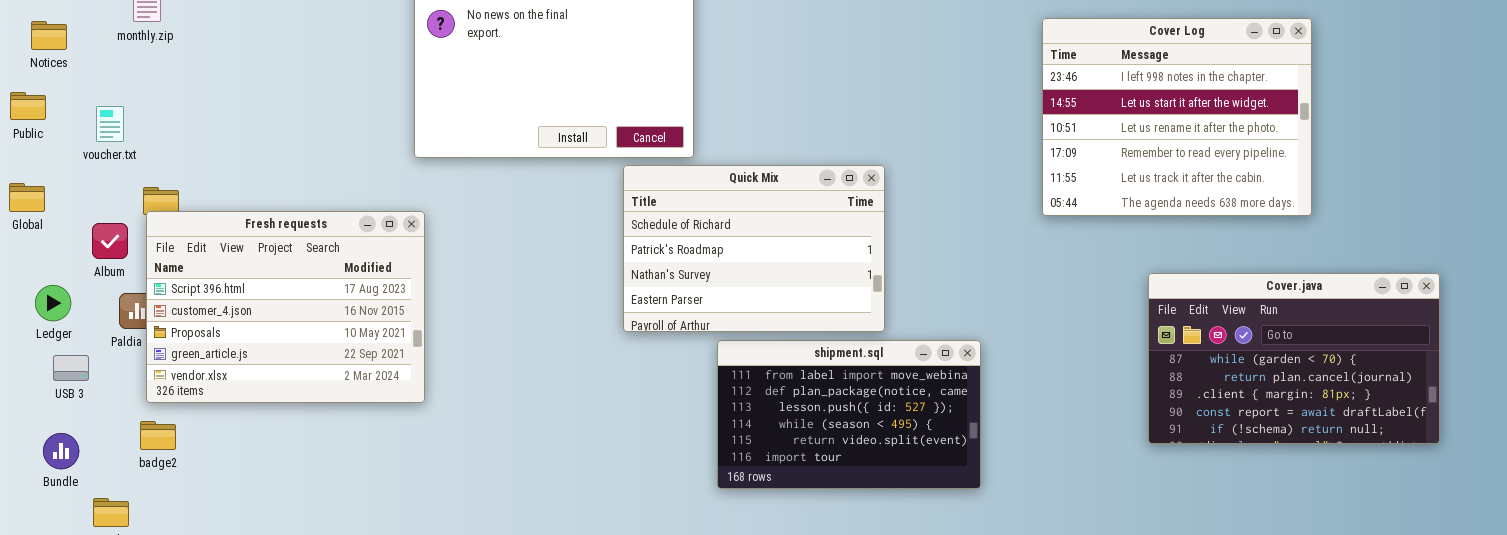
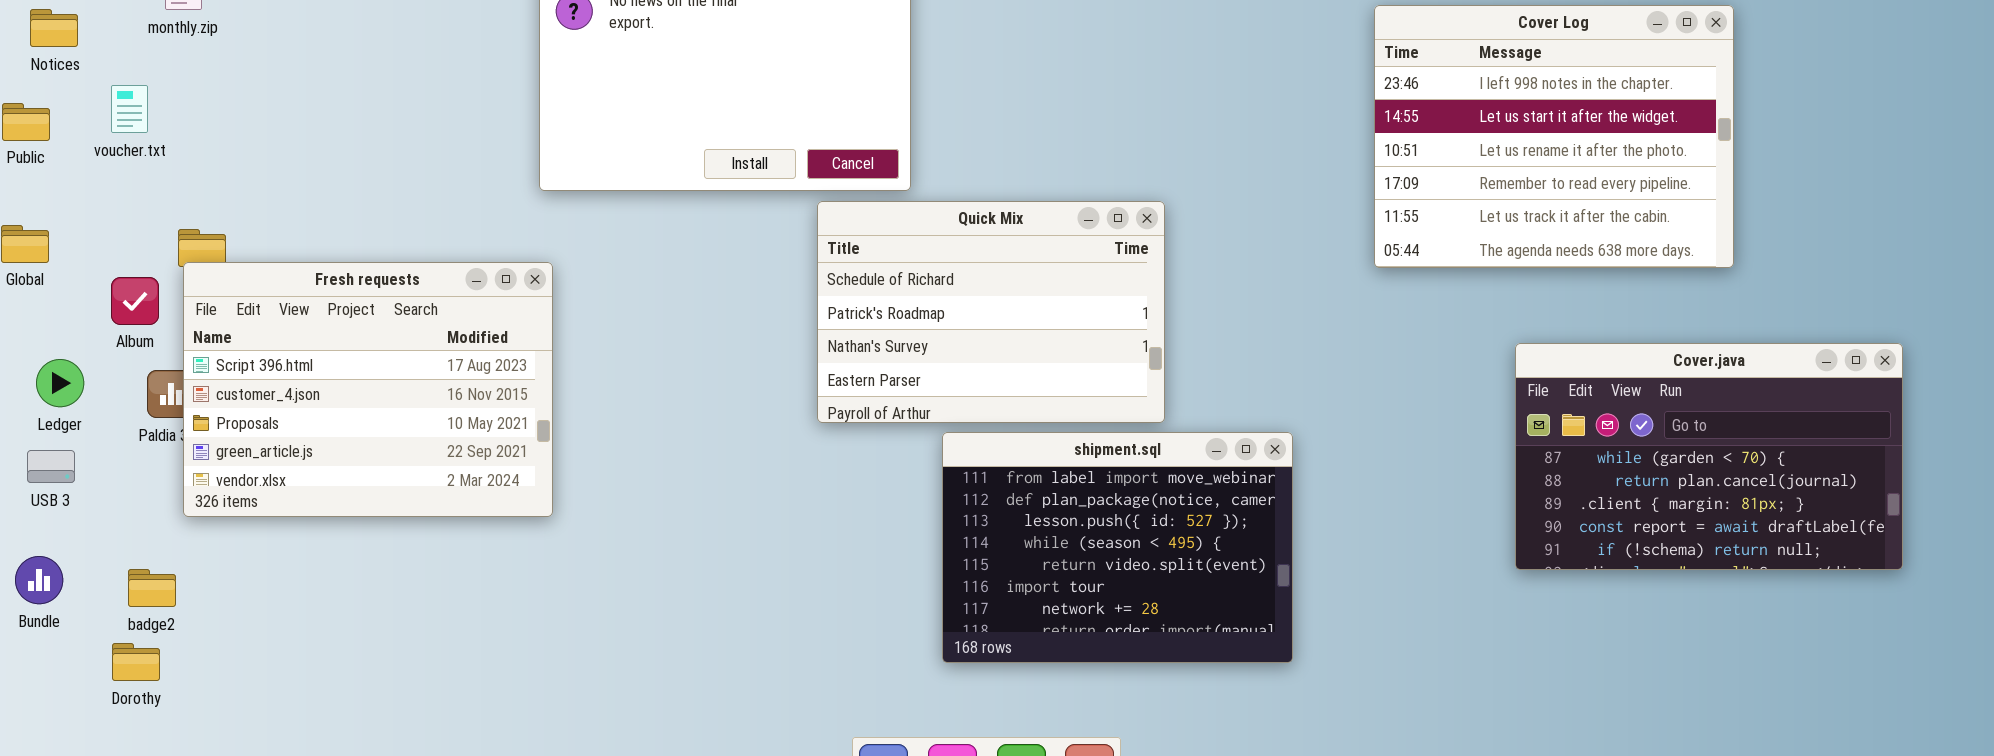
voucher.txt: [96,106,124,142] -> [111,85,148,133], moved
shipment.sql: [717,340,981,489] -> [942,432,1293,663], resized
USB 3: [53,355,89,381] -> [27,450,75,483], moved
badge2: [140,421,176,450] -> [128,569,176,607], moved
Bundle: [43,433,79,469] -> [15,556,63,604], moved

